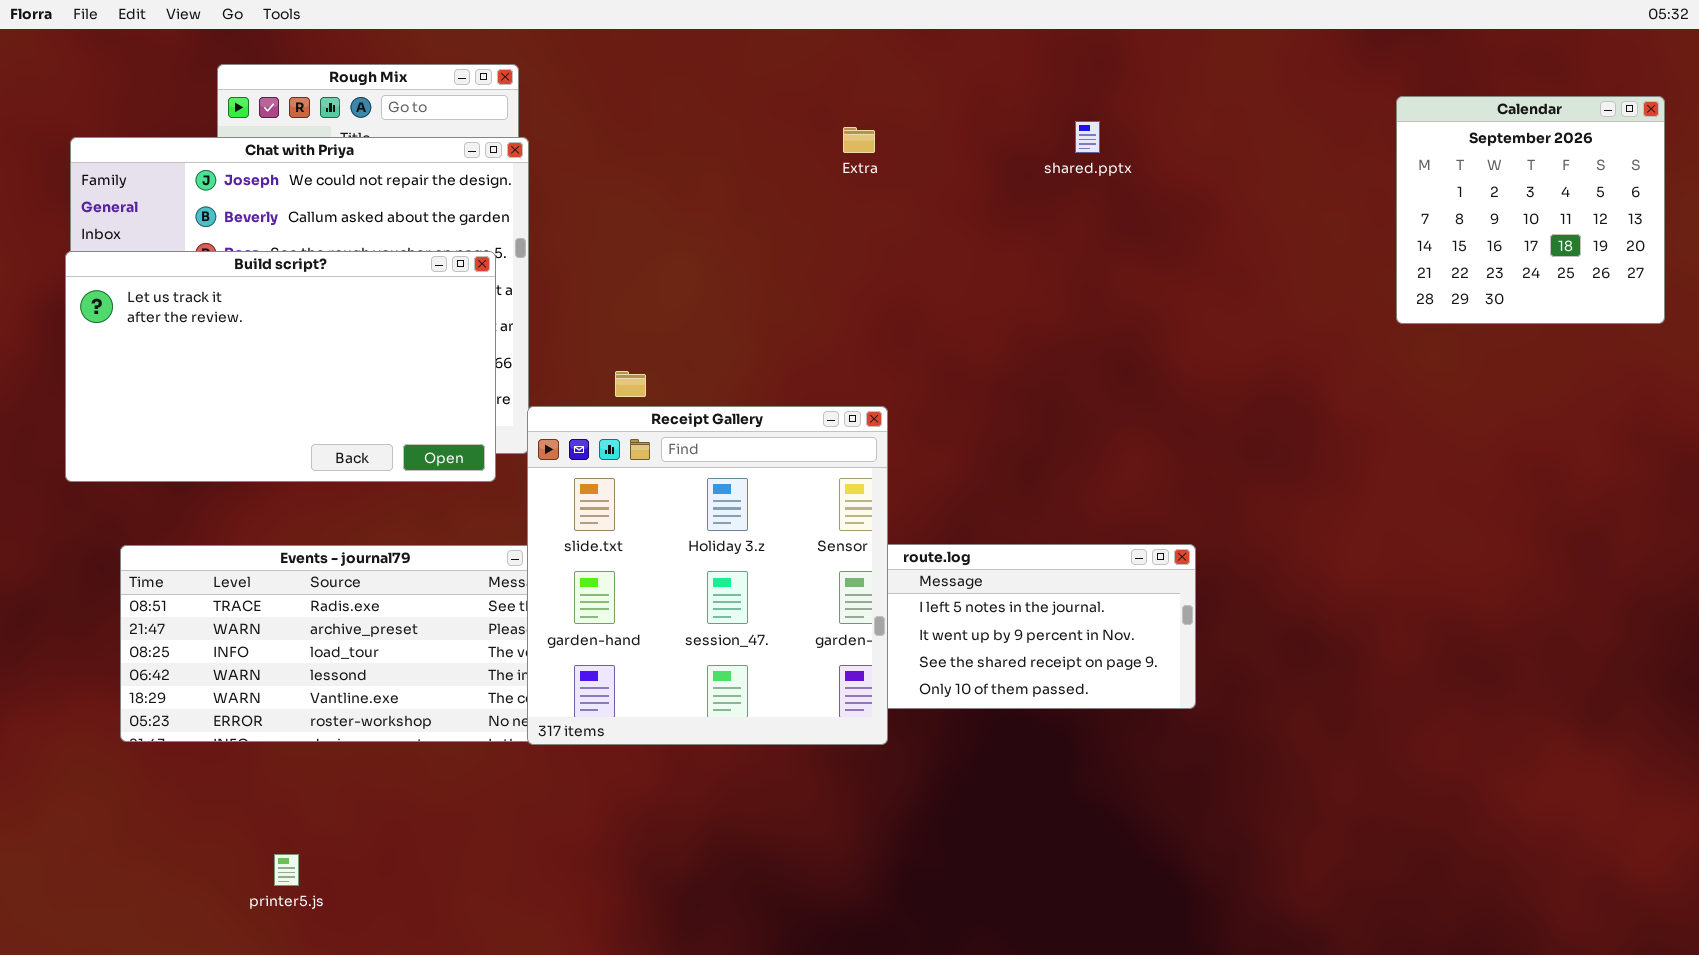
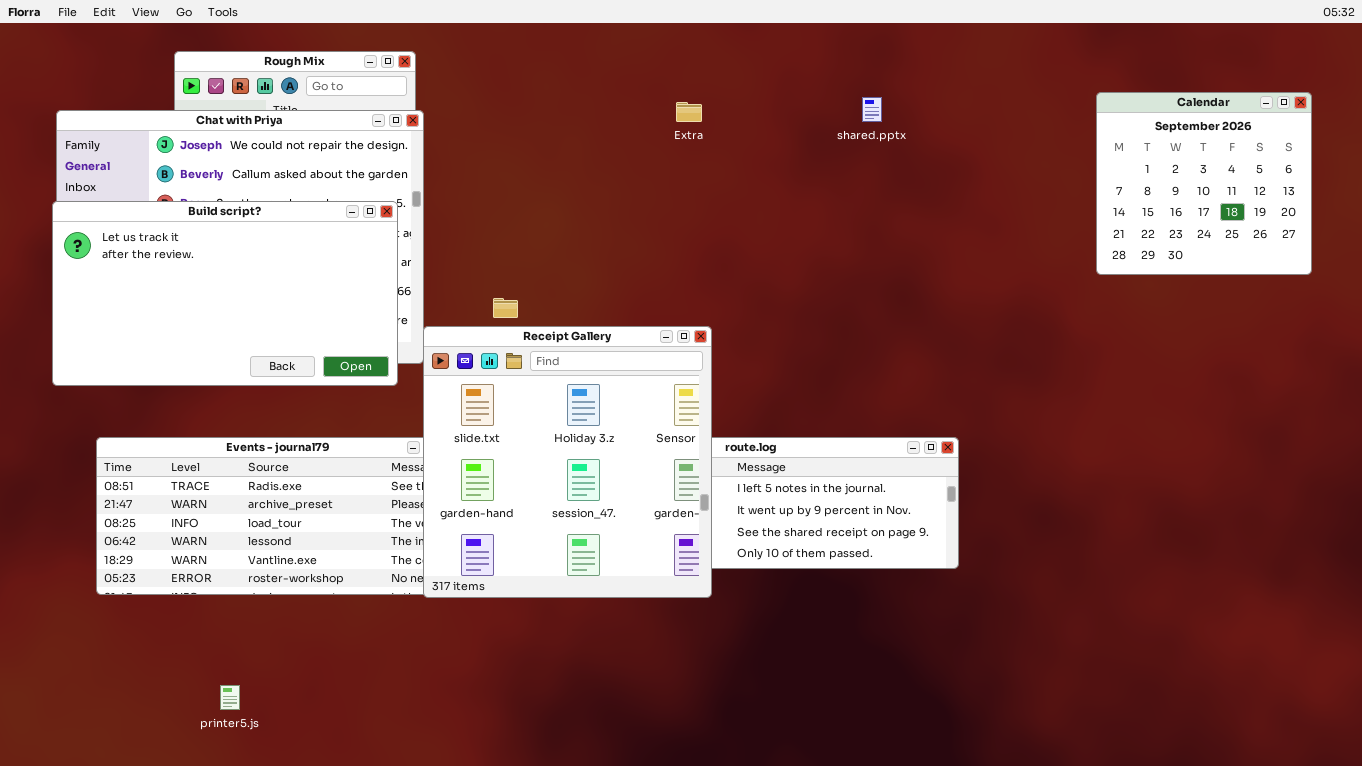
Calendar: [1396,96,1665,324] -> [1096,92,1312,275], moved

